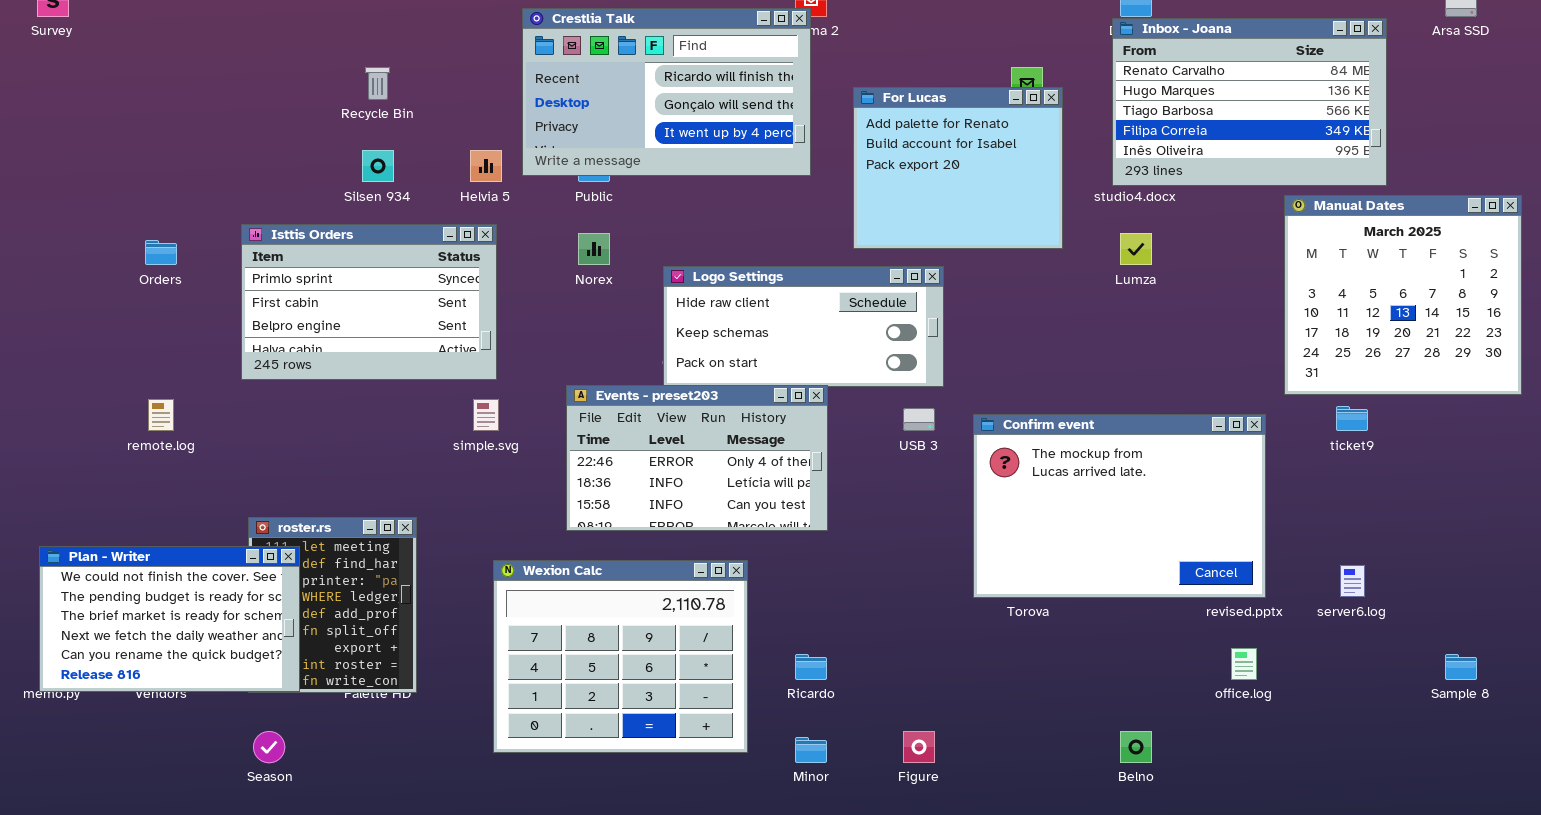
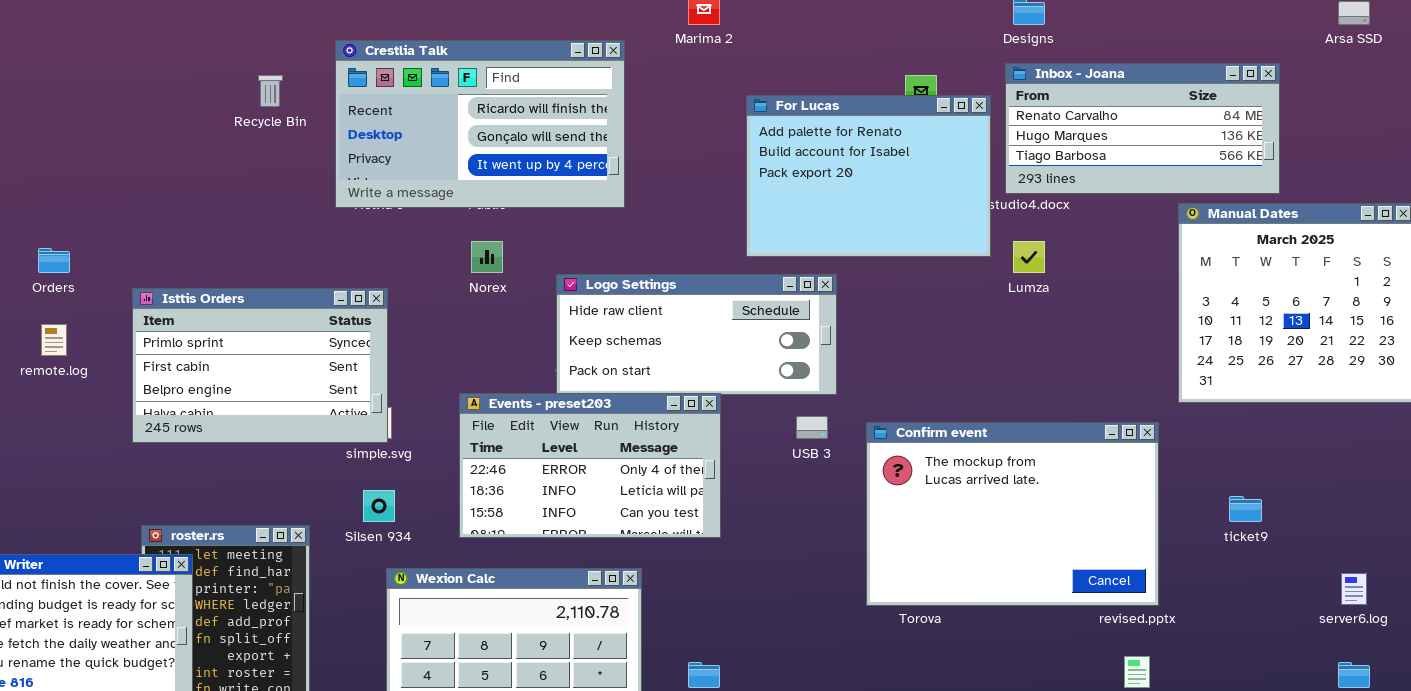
Crestlia Talk: [522,8,811,176] -> [335,40,625,208], moved
Inbox - Joana: [1112,18,1387,186] -> [1005,63,1280,194], resized
For Lucas: [853,87,1063,249] -> [746,95,991,257], resized
Silsen 934: [362,150,394,182] -> [363,490,395,522], moved
Isttis Orders: [241,224,497,380] -> [132,288,388,443], moved
remote.log: [148,399,174,431] -> [41,324,67,356], moved
ticket9: [1336,406,1368,431] -> [1229,496,1262,522], moved
server6.log: [1340,565,1365,597] -> [1341,573,1367,605], moved

